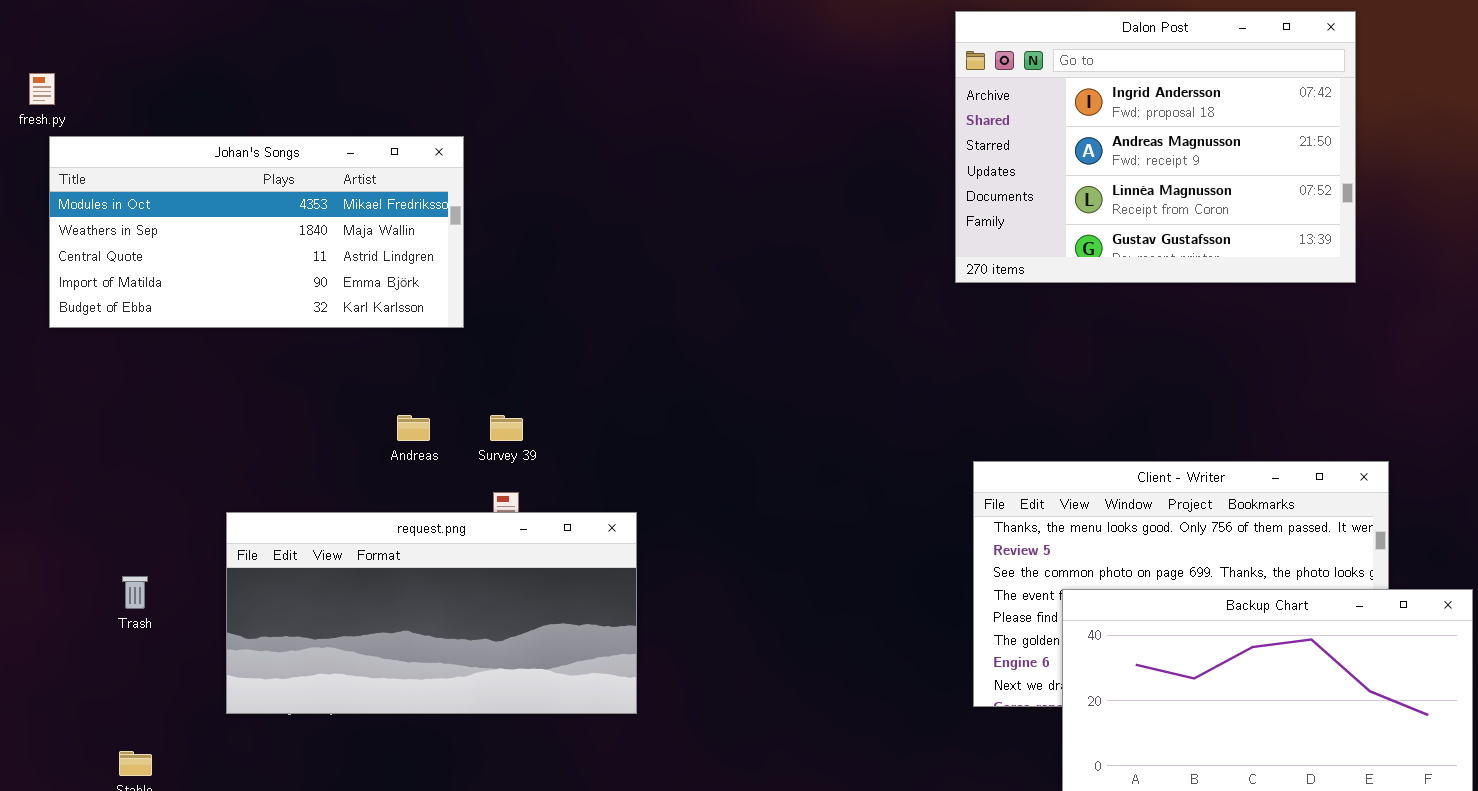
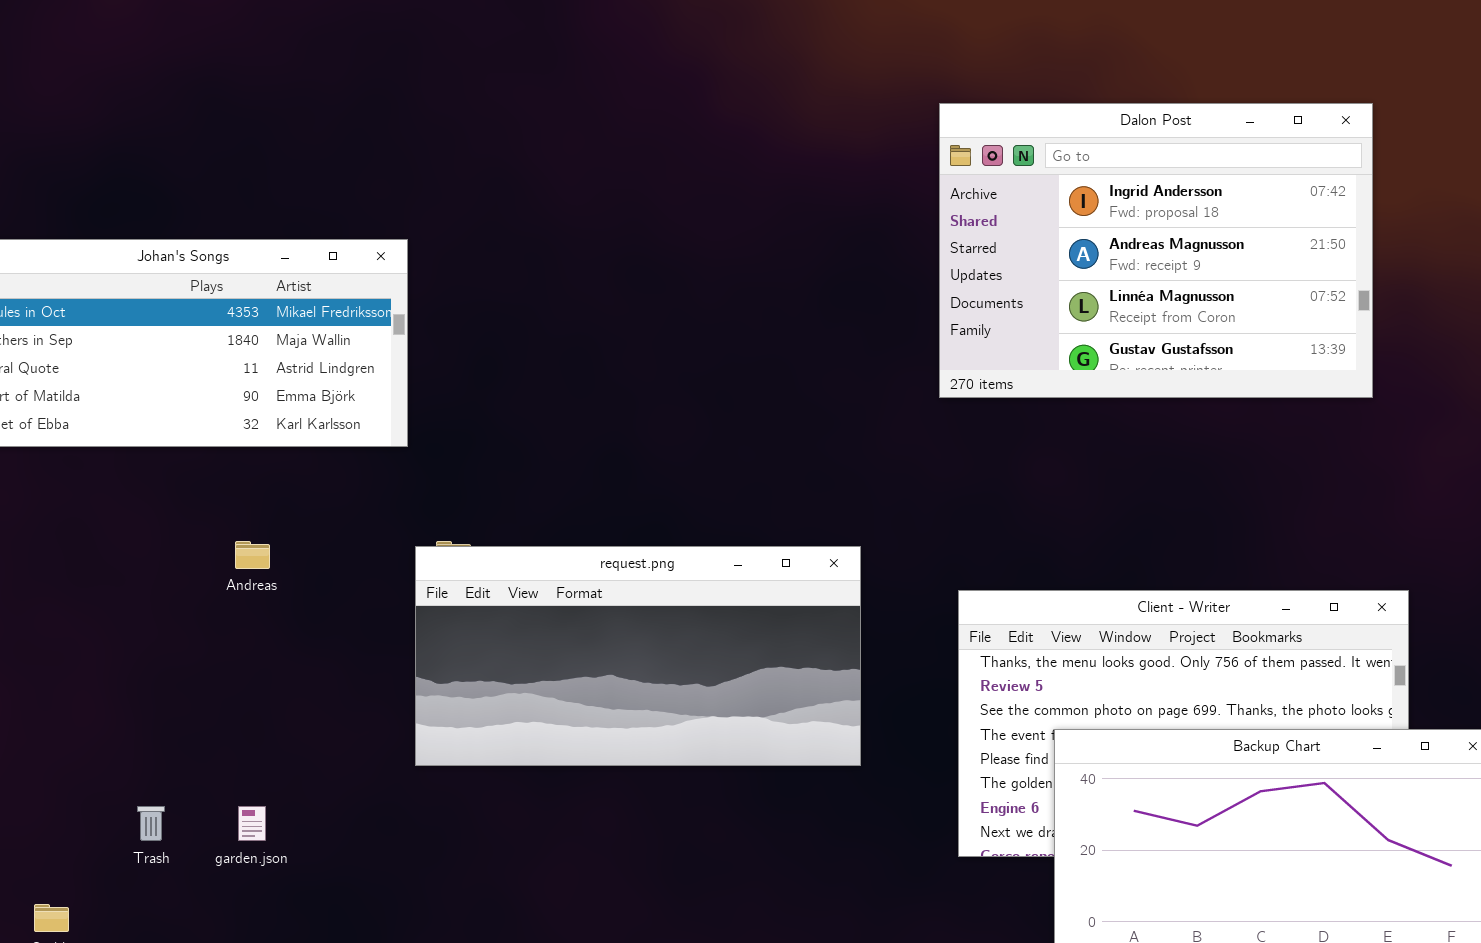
Andreas: [397,415,430,441] -> [235,541,270,569], moved
request.png: [226,512,637,714] -> [415,546,861,766], moved
Trash: [122,576,148,609] -> [137,806,165,841], moved

